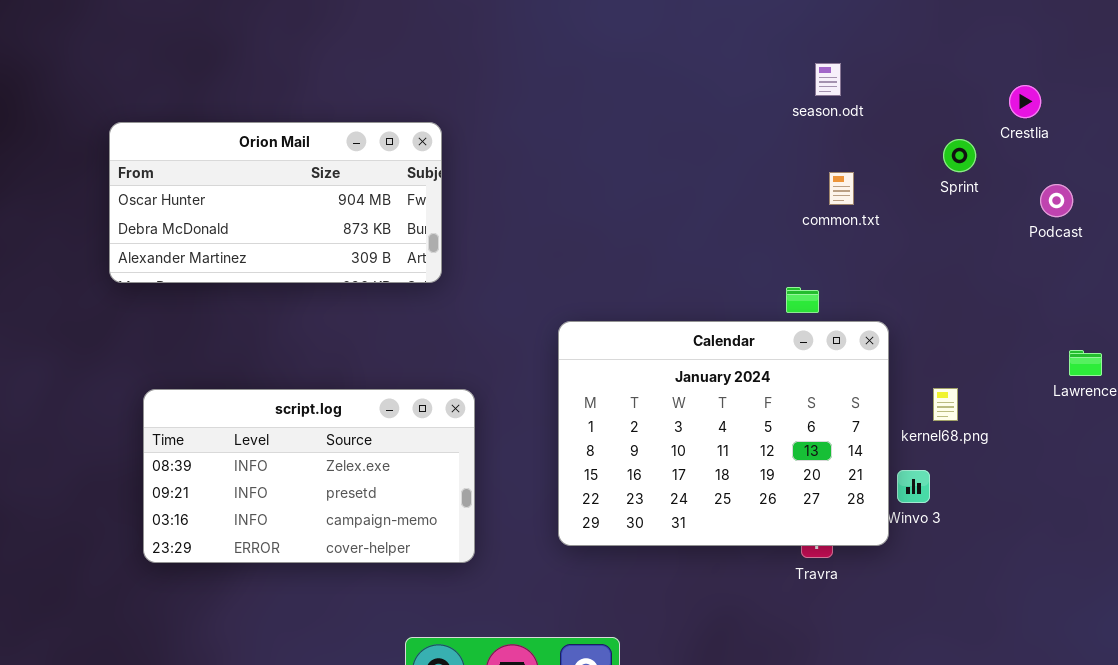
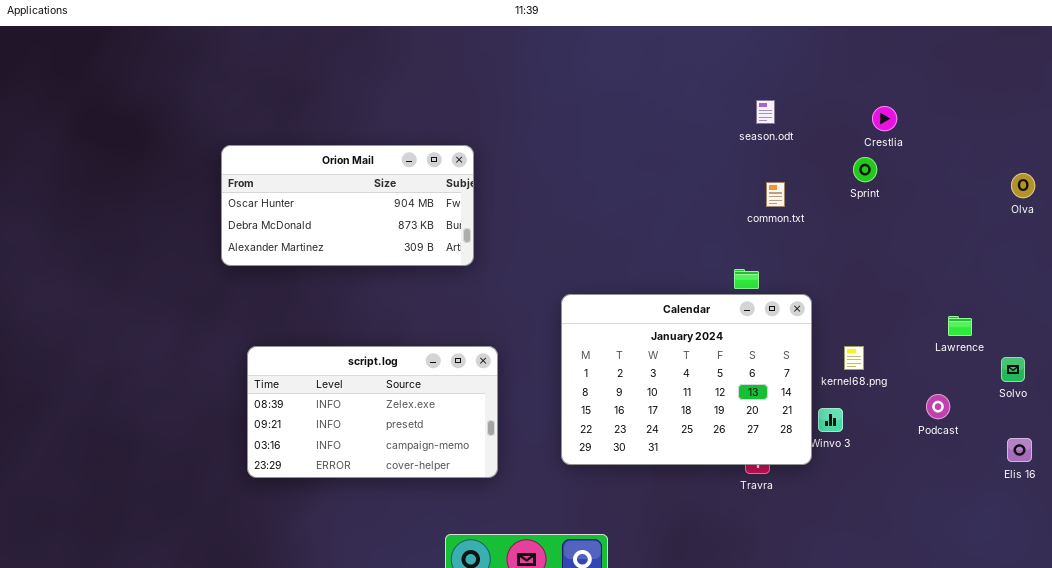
Crestlia: [1009,85,1041,118] -> [872,106,897,131], moved
Podcast: [1040,184,1073,217] -> [926,394,950,419], moved

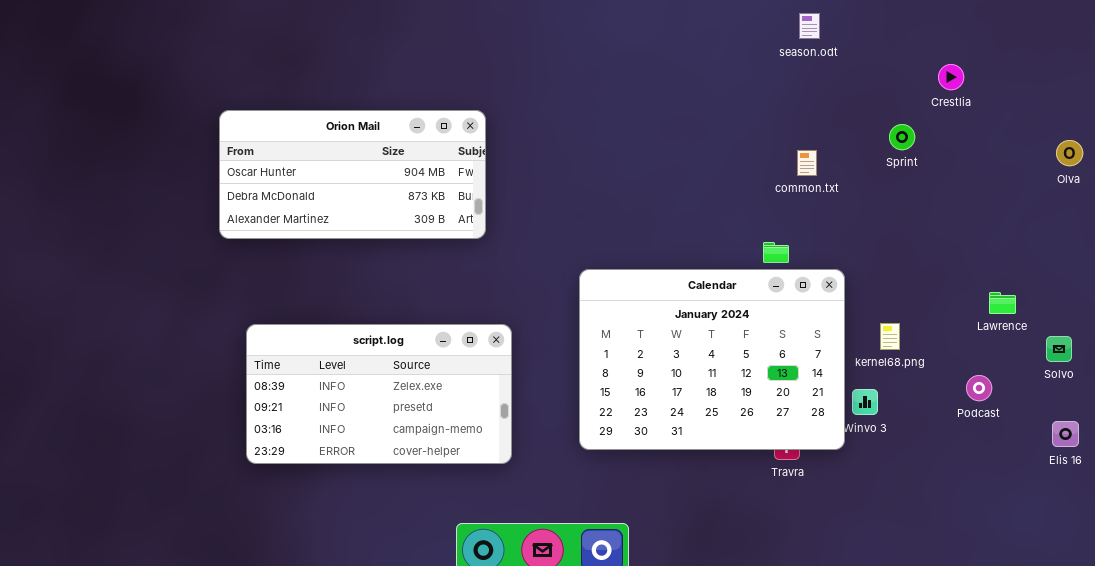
season.odt: [756,100,775,124] -> [799,13,820,39], moved
Crestlia: [872,106,897,131] -> [938,64,964,90], moved

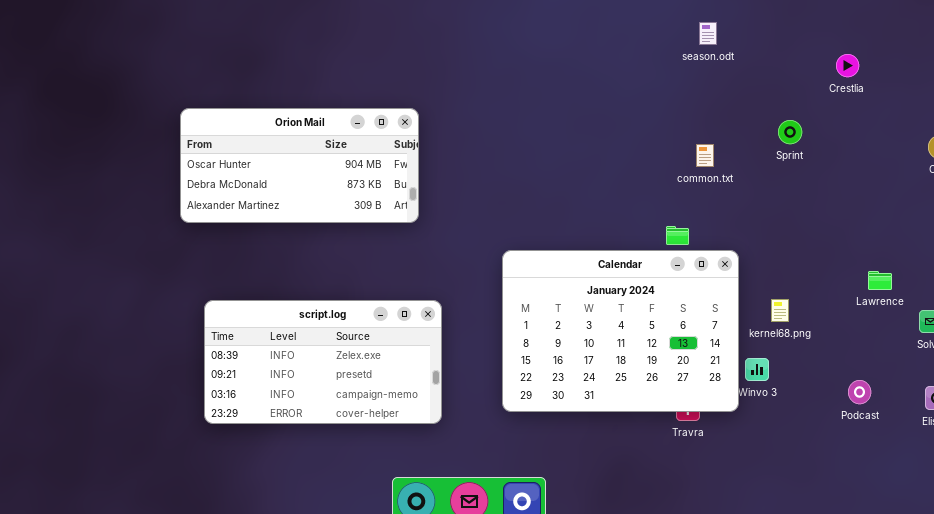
Crestlia: [938,64,964,90] -> [836,54,859,77], moved
Podcast: [966,375,992,401] -> [848,380,871,404], moved

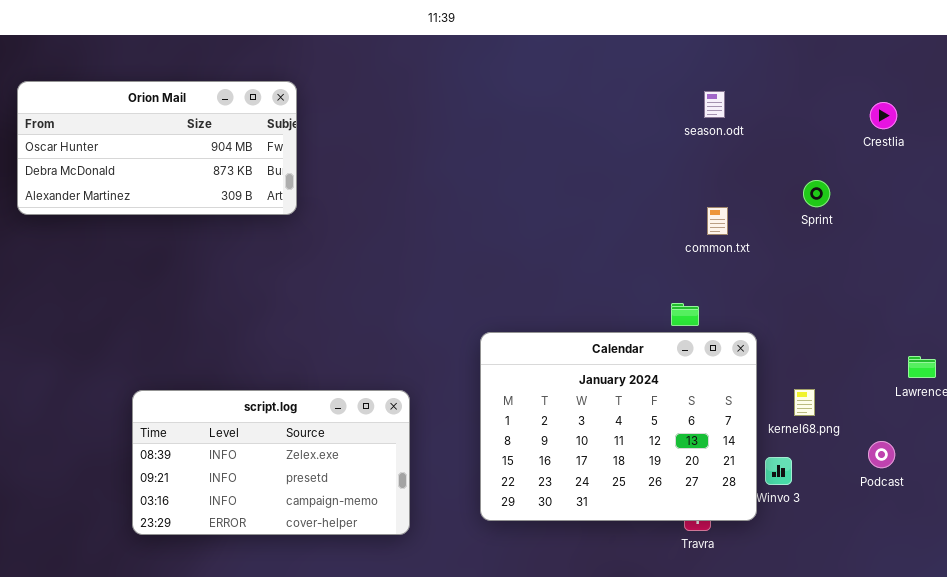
season.odt: [699,22,717,45] -> [704,91,725,118], moved
Orion Mail: [180,108,419,223] -> [17,81,297,215], moved
Podcast: [848,380,871,404] -> [868,441,895,468], moved

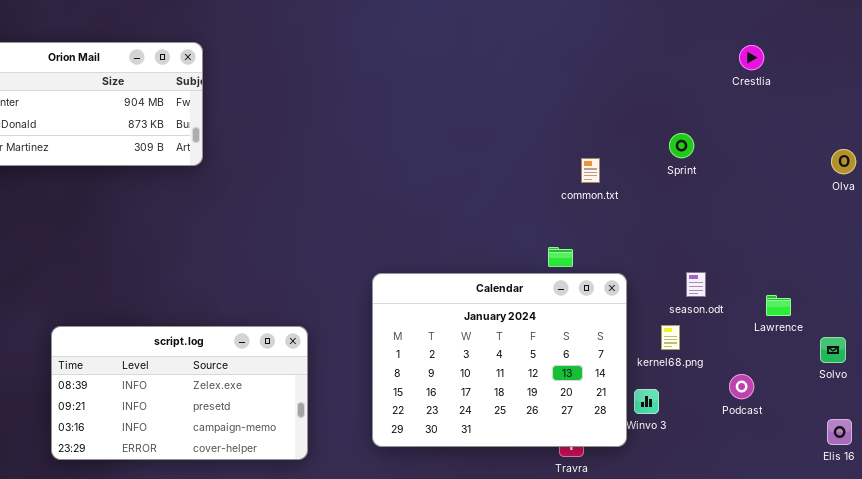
season.odt: [704,91,725,118] -> [686,272,706,297], moved
Crestlia: [870,102,897,129] -> [739,45,764,70], moved

